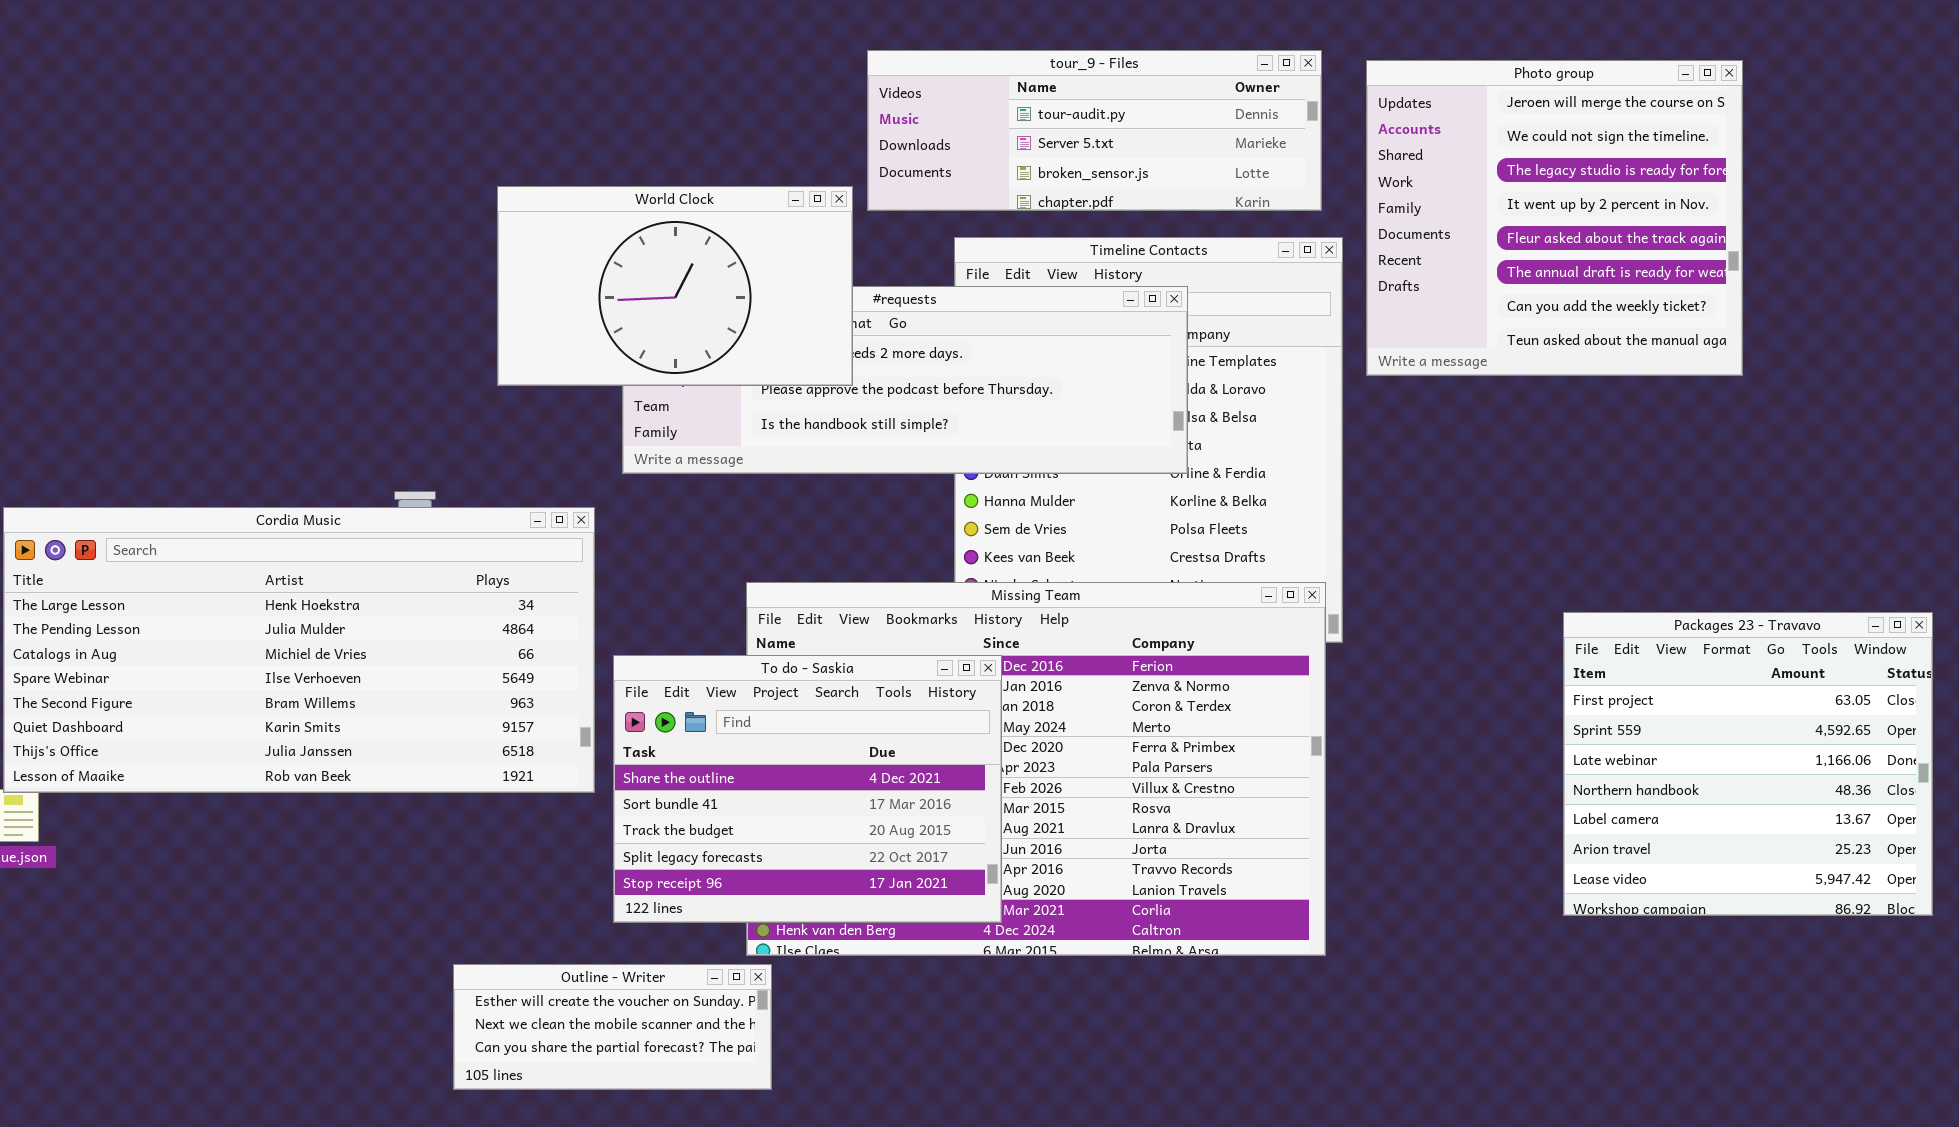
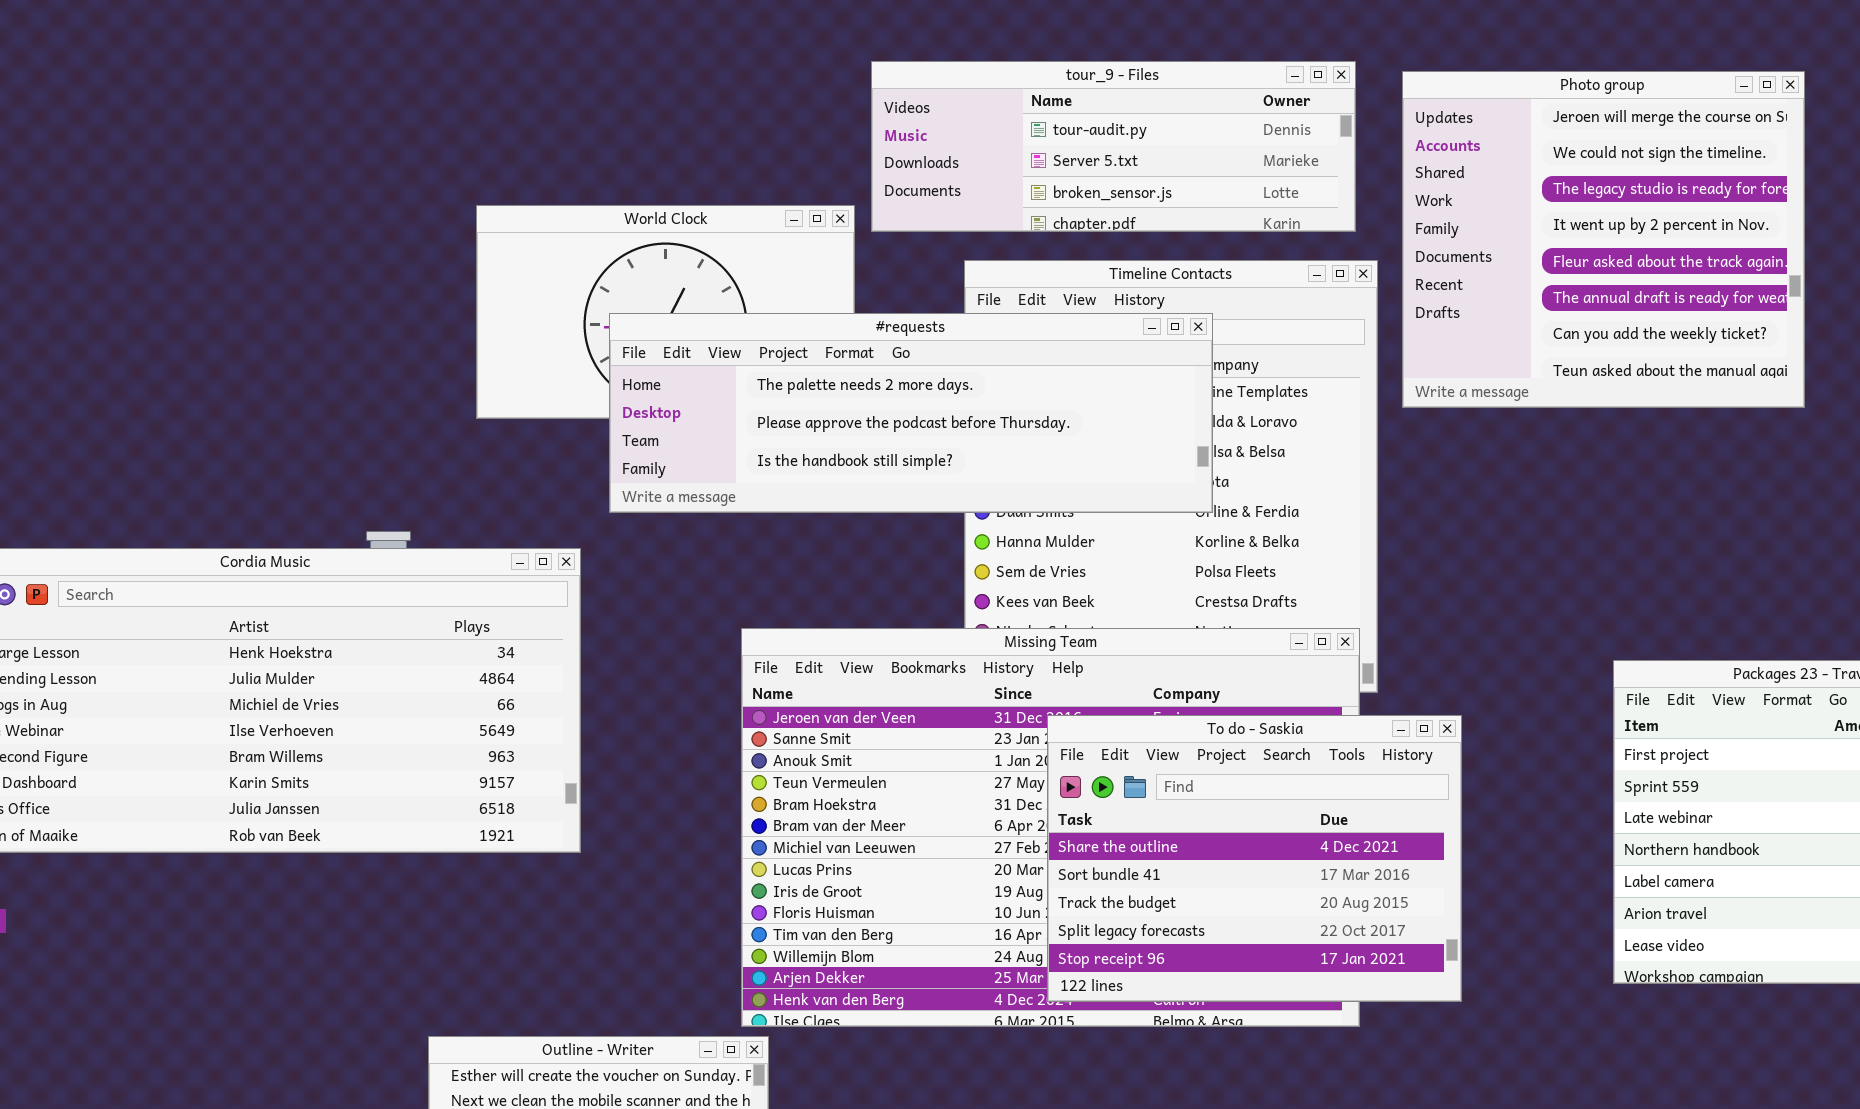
#requests: [622,286,1188,474] -> [609,313,1213,513], raised
To do - Saskia: [613,655,1002,923] -> [1047,715,1462,1002], moved

